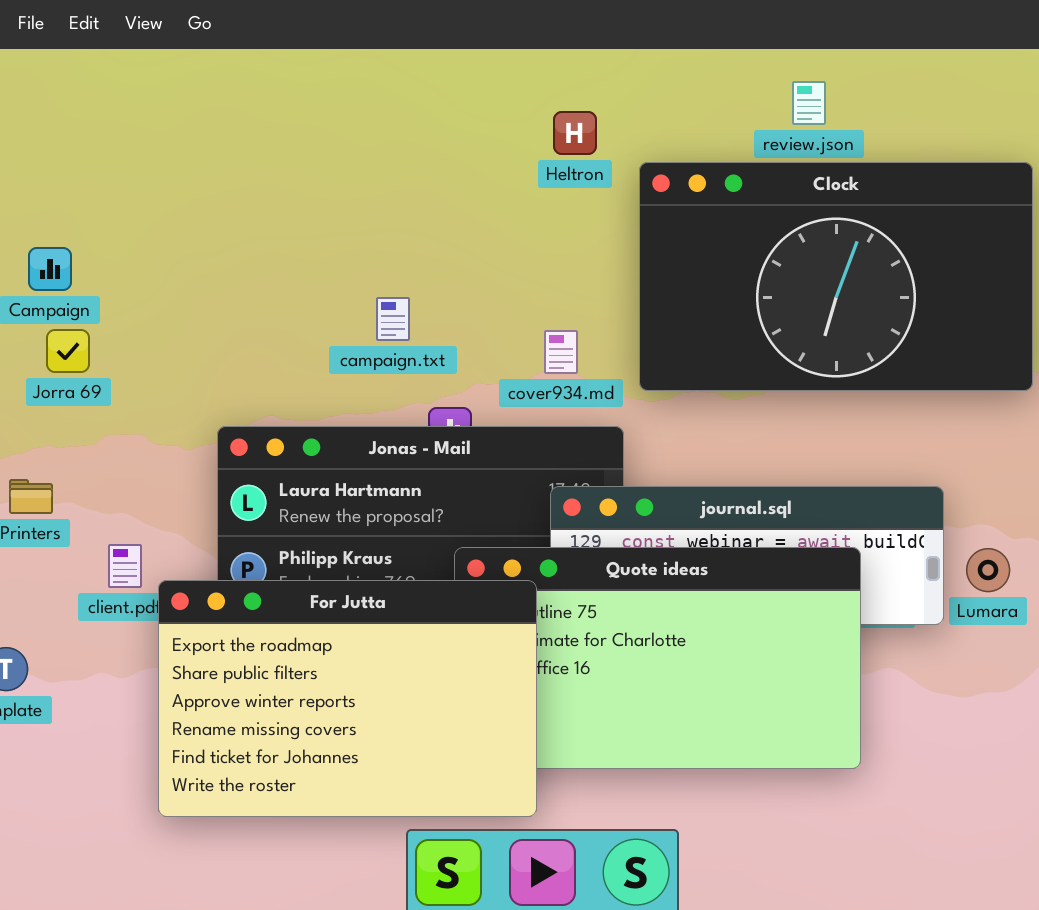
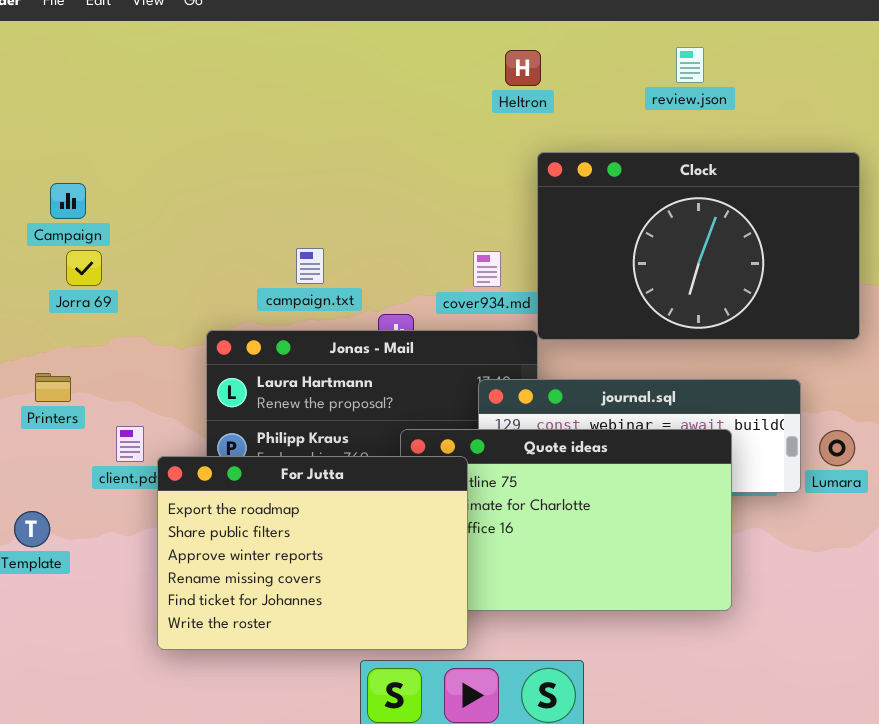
Heltron: [553,111,597,155] -> [505,50,541,86], moved
Clock: [639,162,1033,391] -> [537,152,860,340], moved
campaign.txt: [376,297,410,341] -> [296,248,324,284], moved

